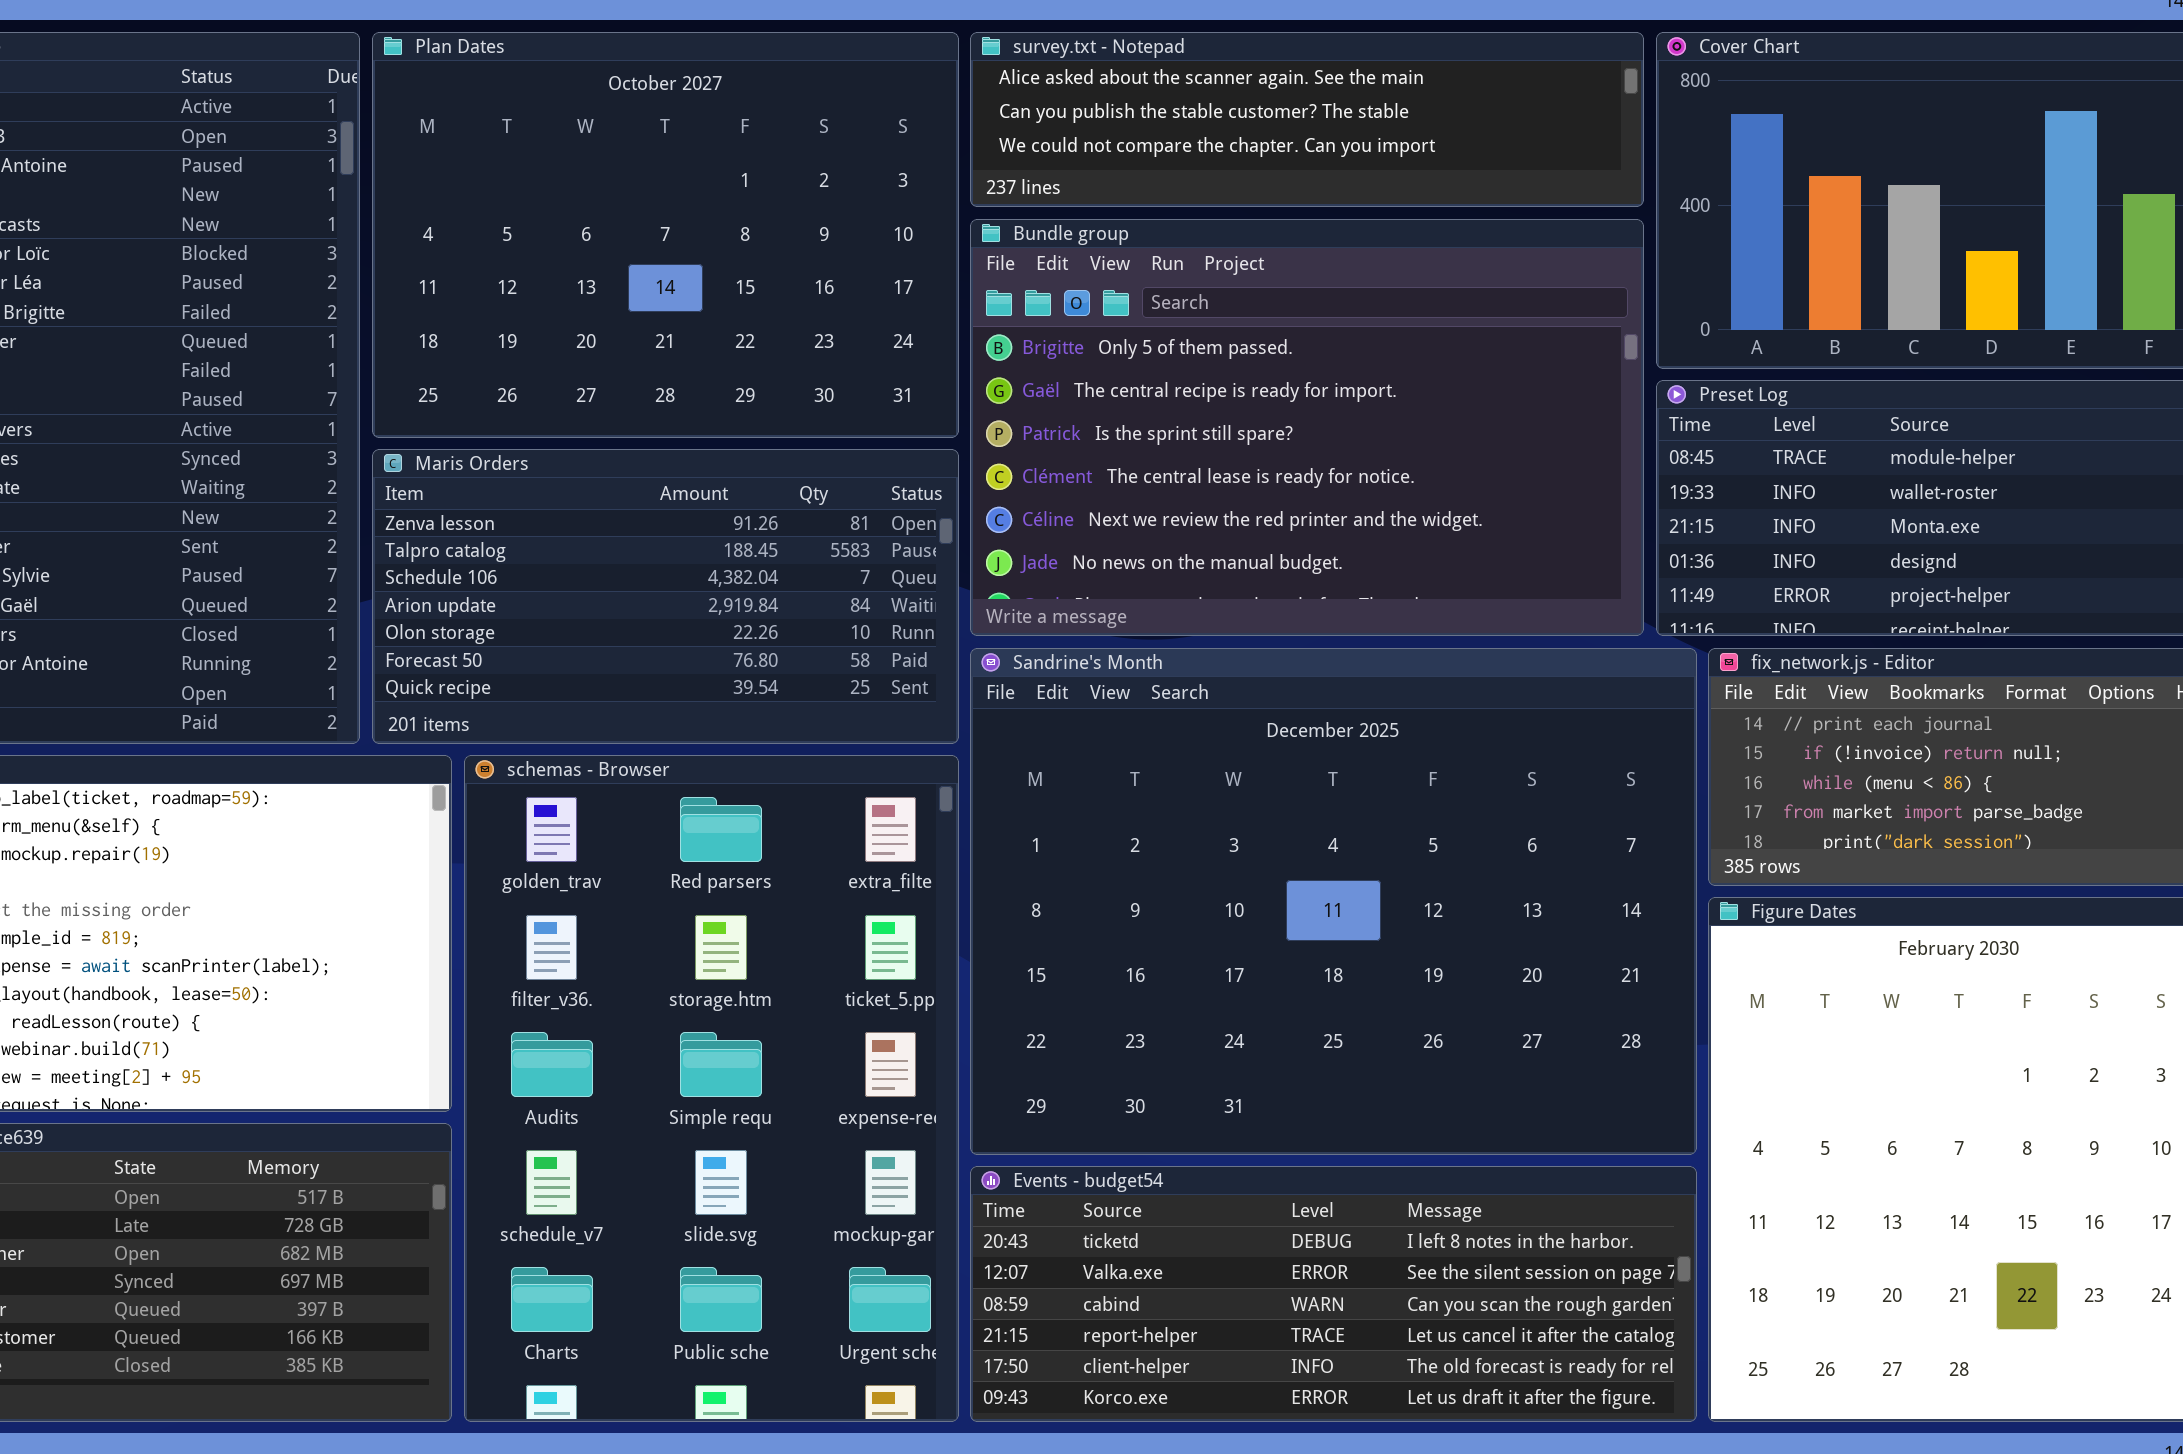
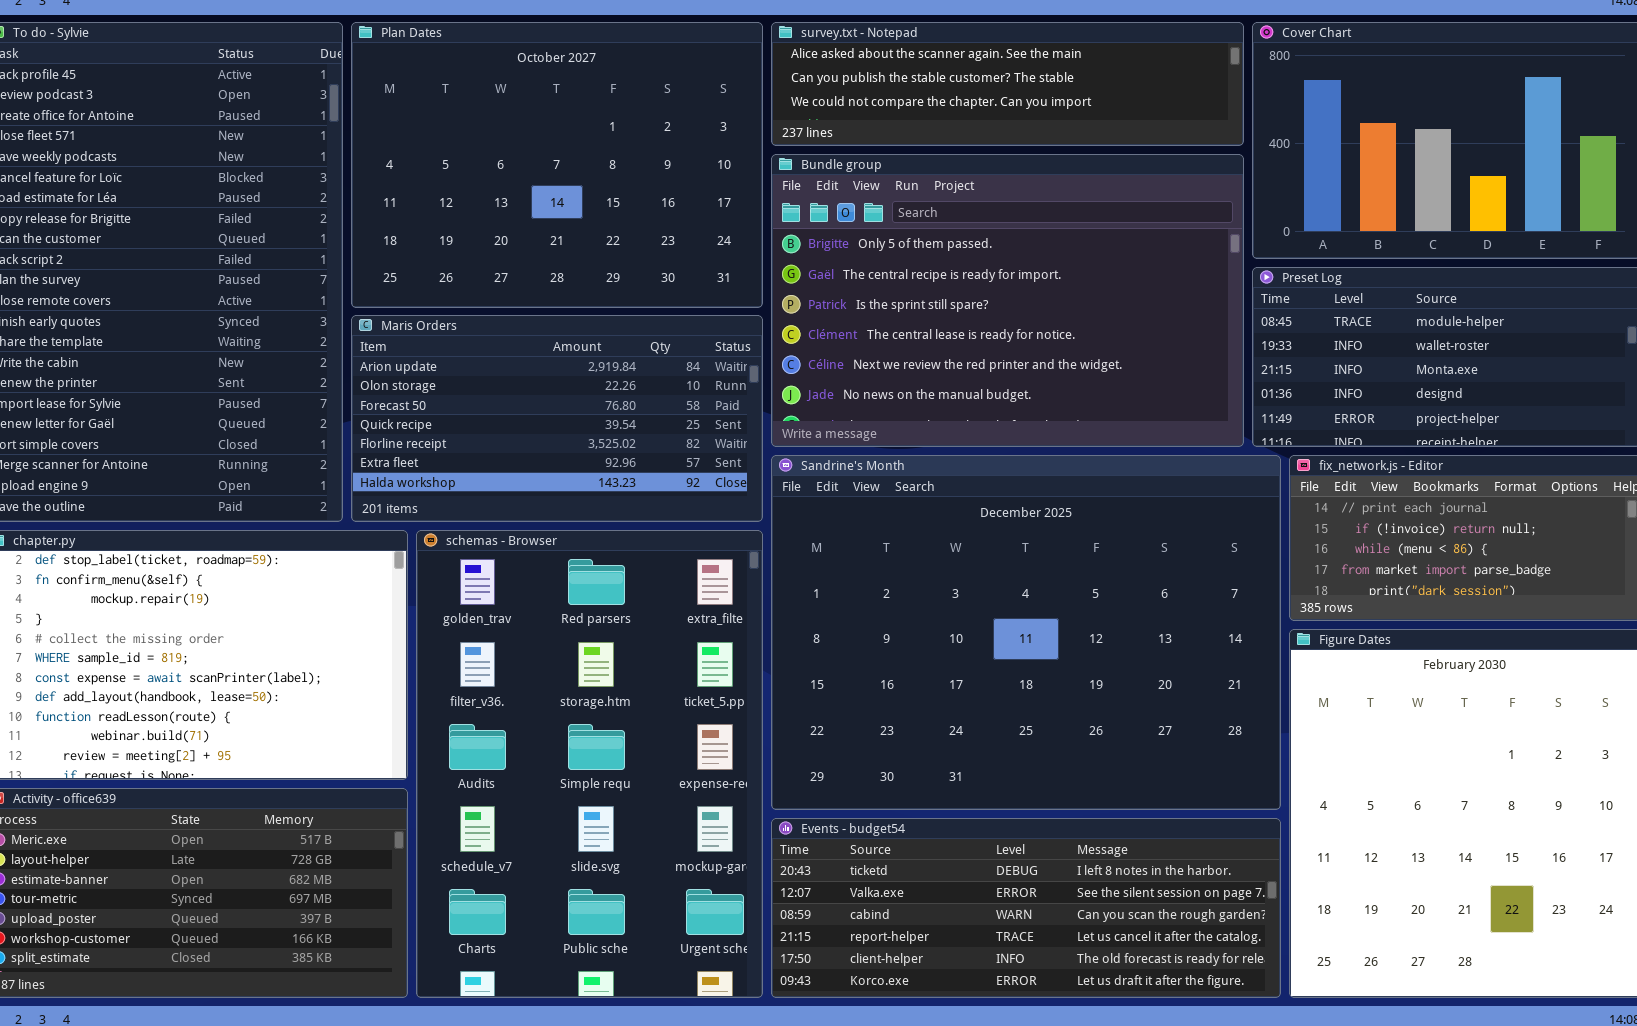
Maris Orders: [372,449,959,744] -> [351,315,763,522], scrolled down 3 rows

